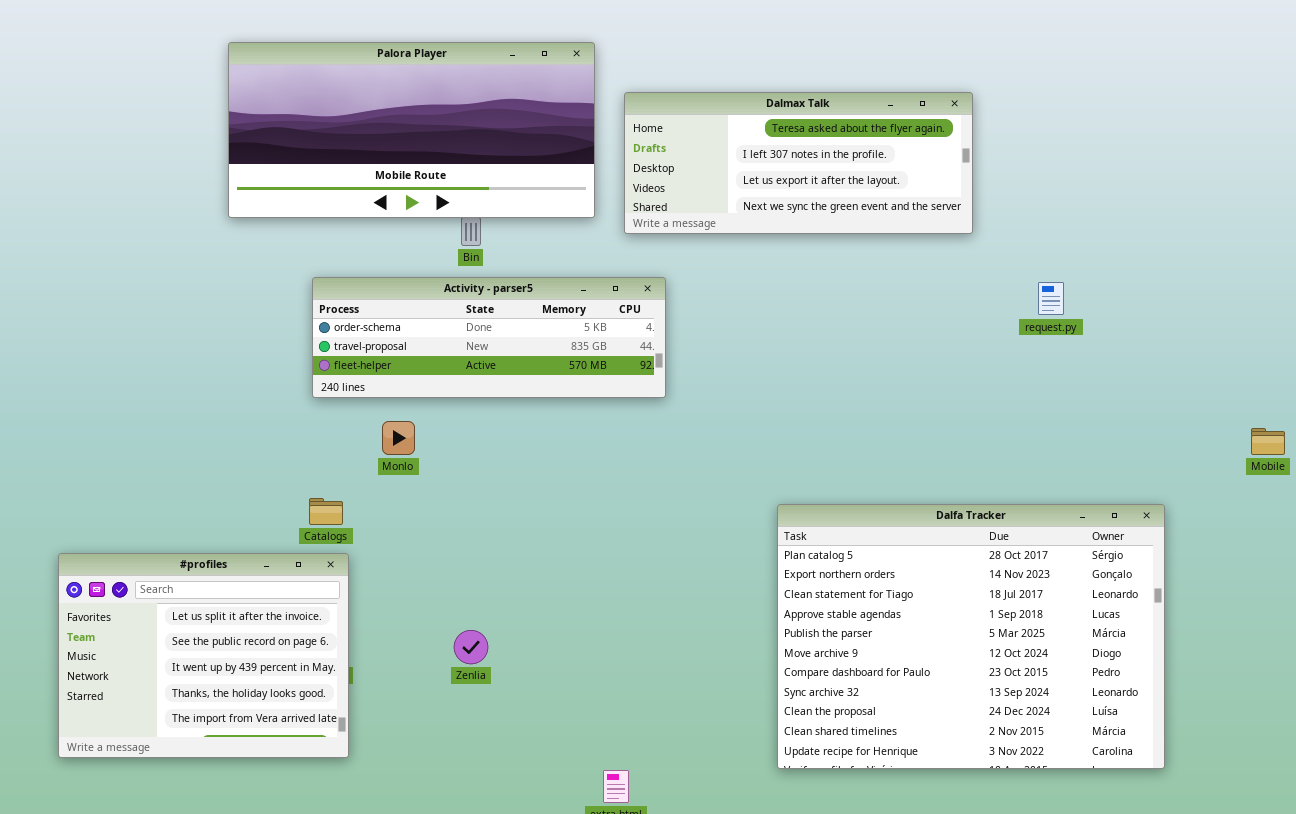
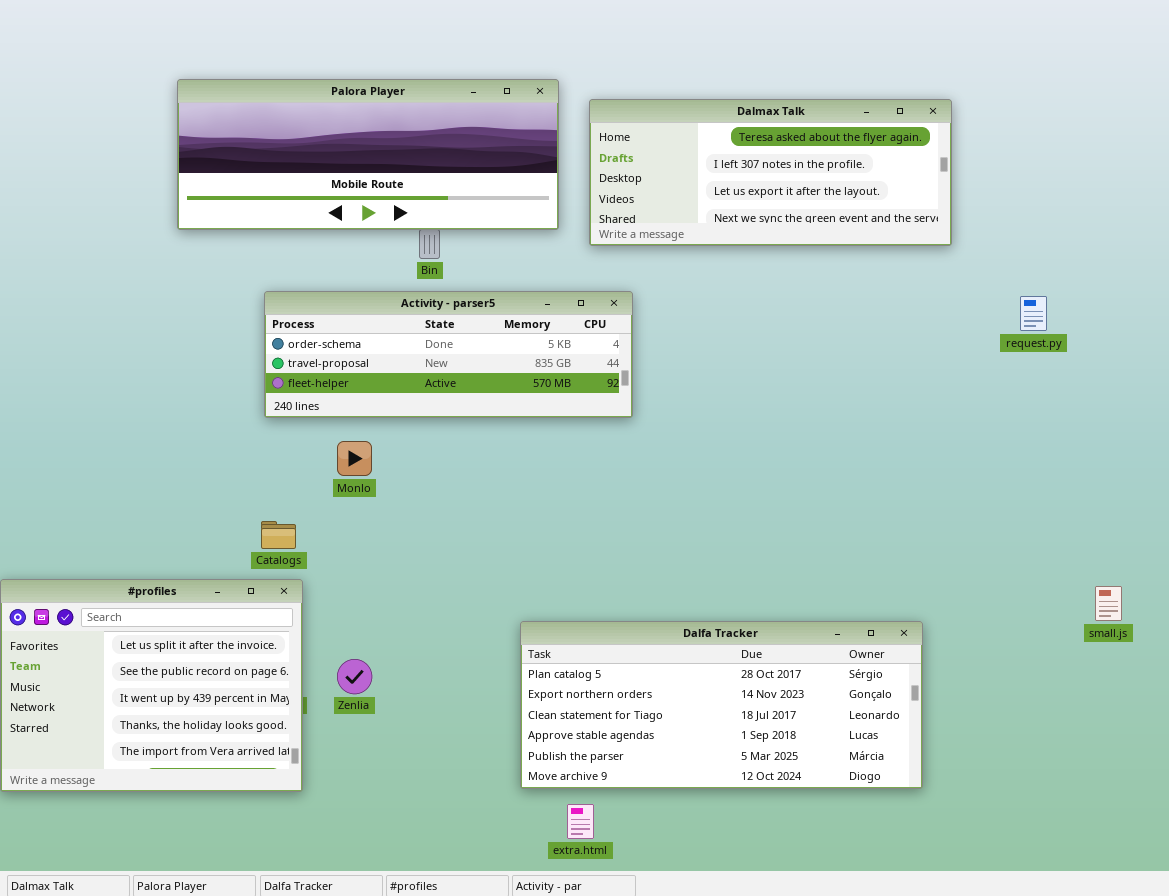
Palora Player: [228,42,595,218] -> [177,79,559,230], resized
Dalfa Tracker: [777,504,1165,769] -> [520,621,923,789], moved, resized
Zenlia: [454,630,488,664] -> [337,659,372,694], moved

